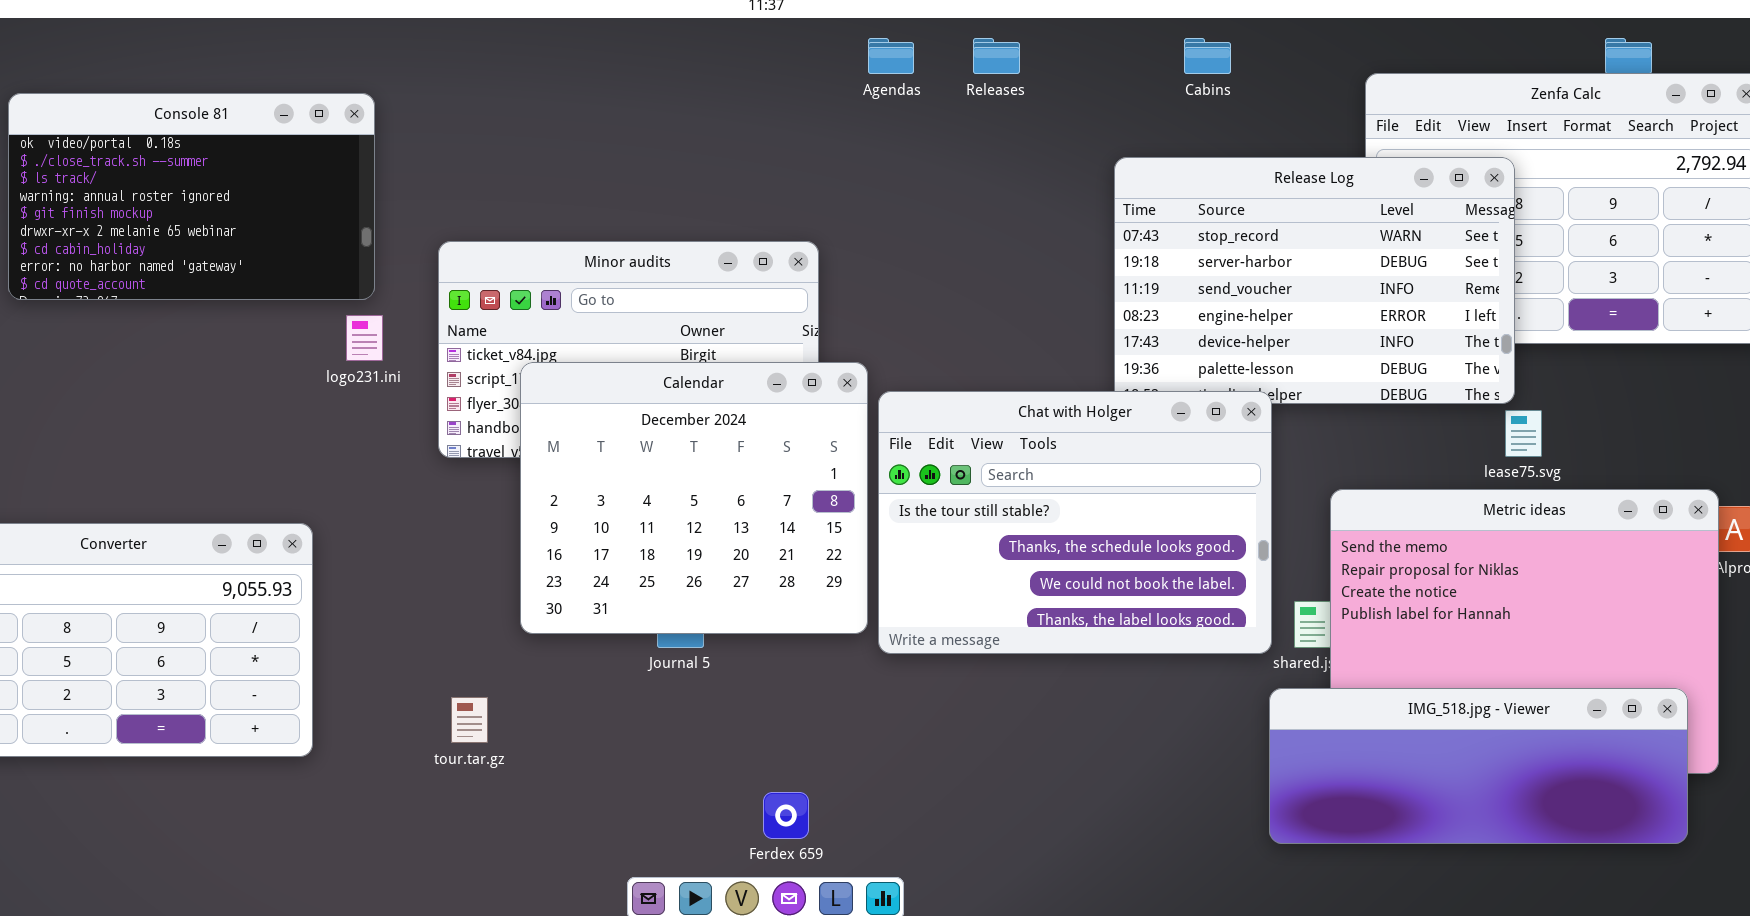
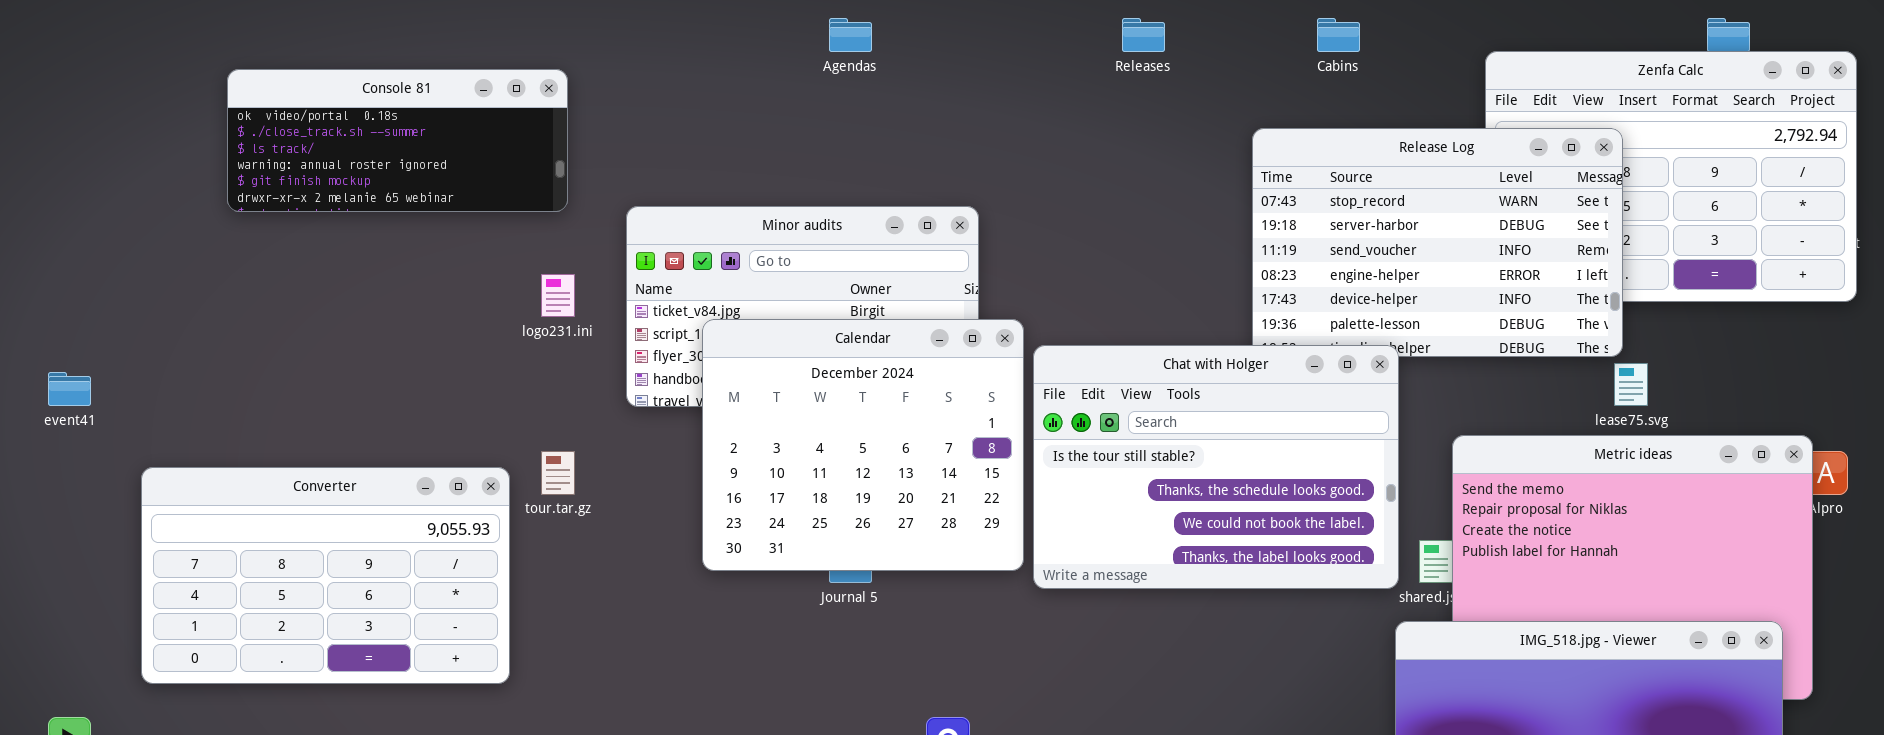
Agendas: [868,38,914,74] -> [829,18,872,52], moved
Console 81: [8,93,375,300] -> [227,69,568,212], resized
tour.tar.gz: [451,697,488,743] -> [541,451,575,495], moved

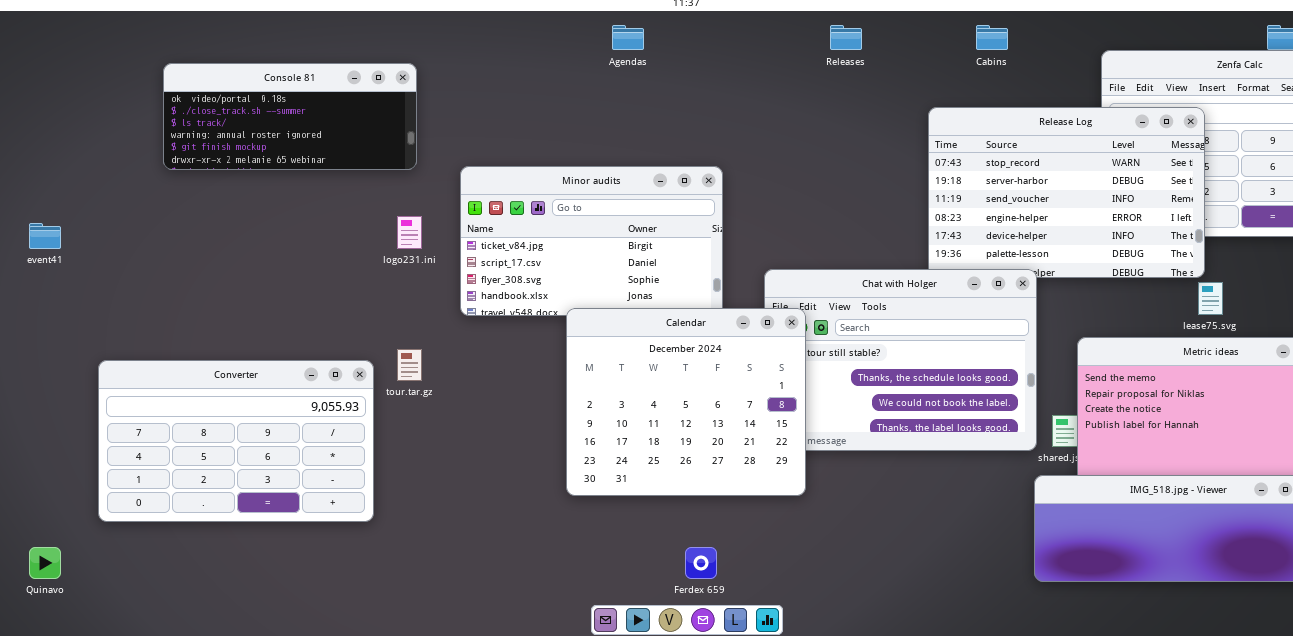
Calendar: [702,319,1024,571] -> [566,308,806,496], moved
event41: [48,372,91,406] -> [29,223,61,249], moved

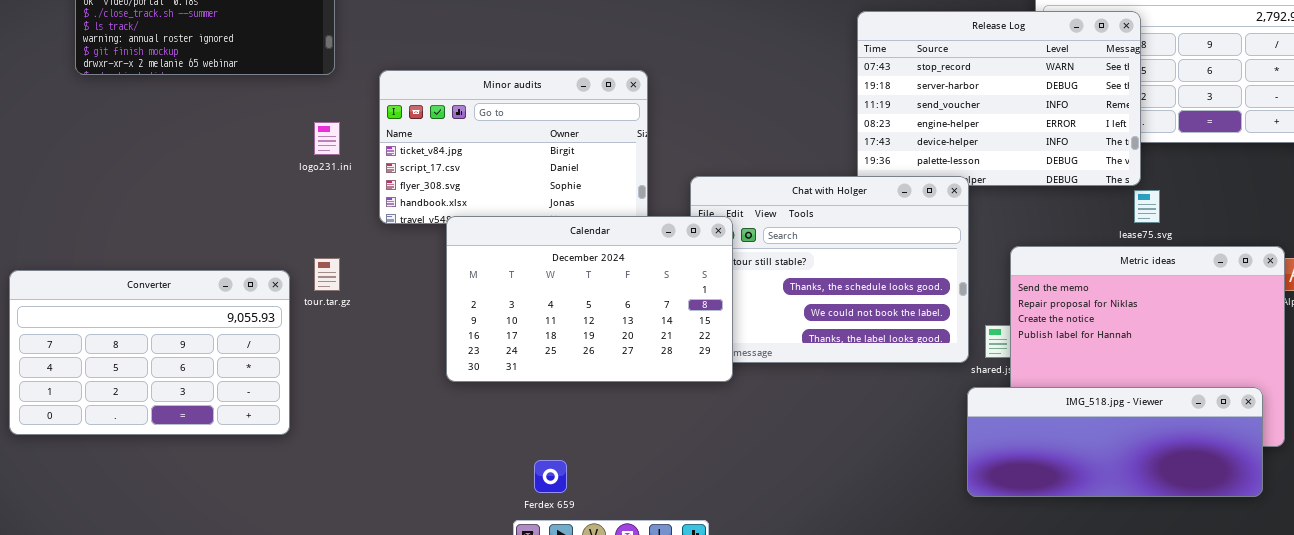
Calendar: [566,308,806,496] -> [446,216,733,382], resized
Ferdex 659: [685,547,717,579] -> [534,460,567,493], moved

